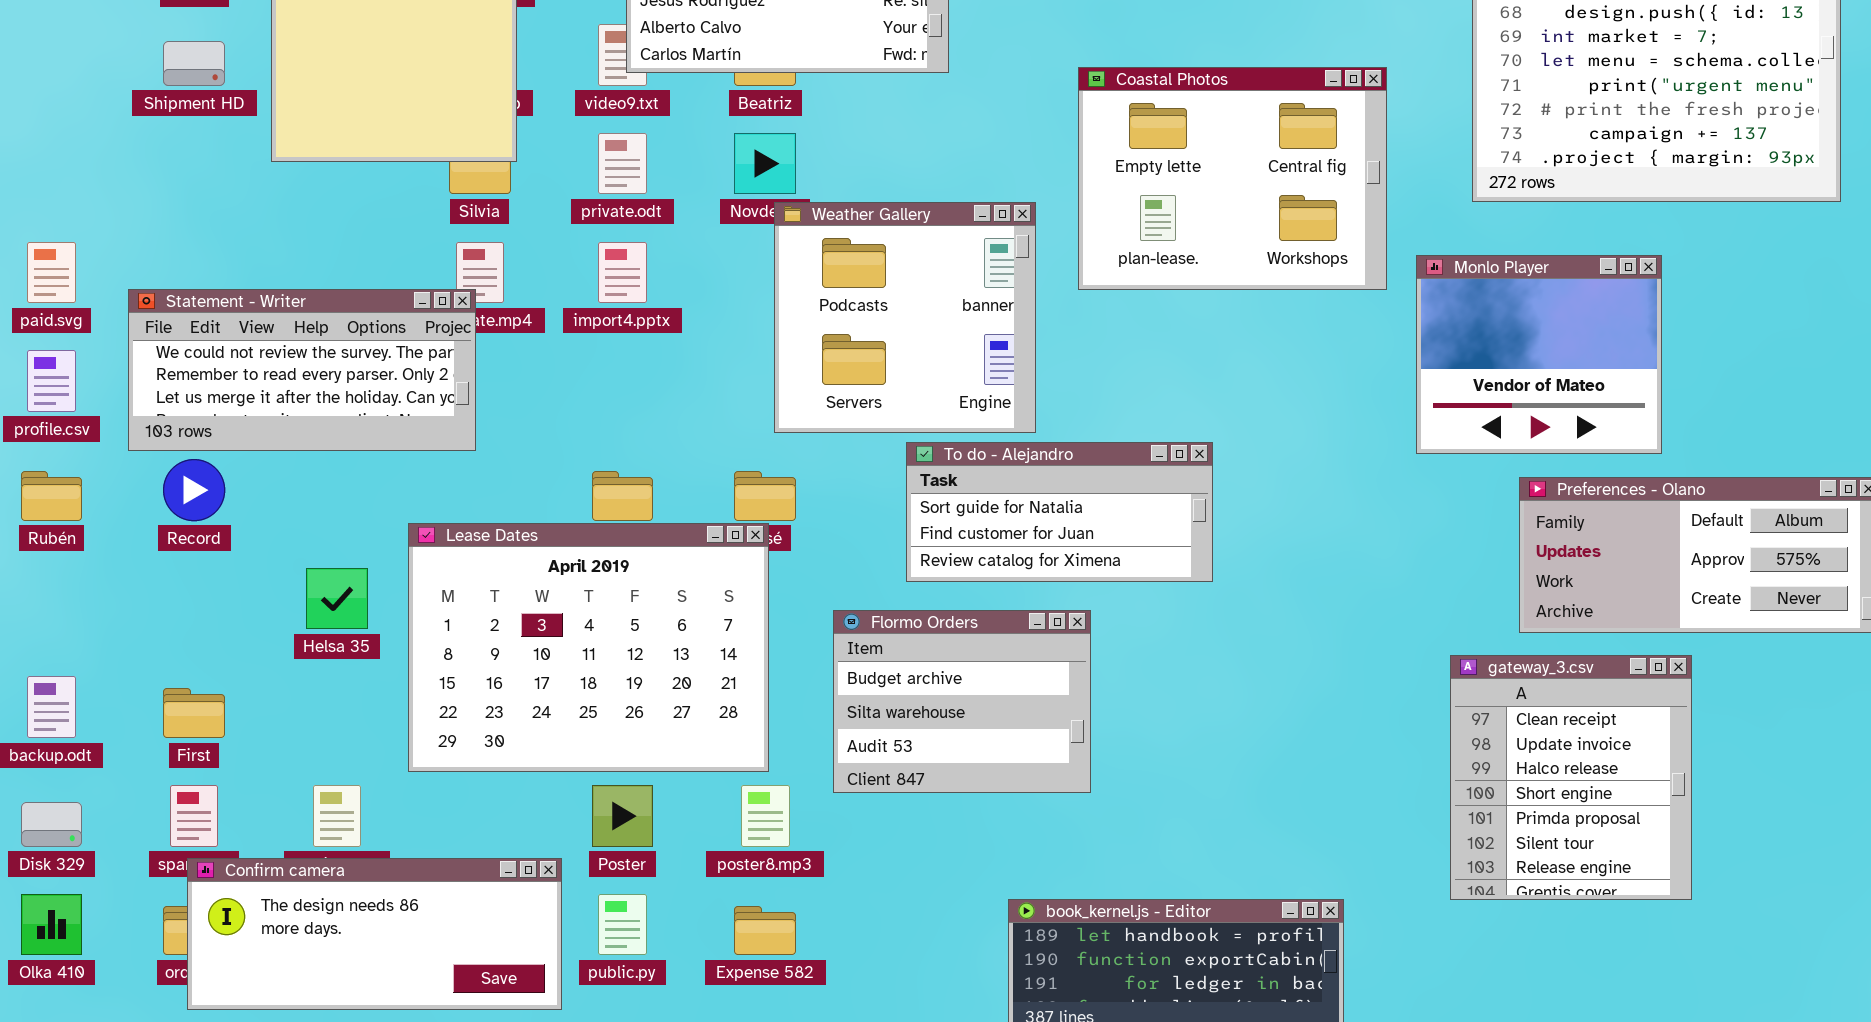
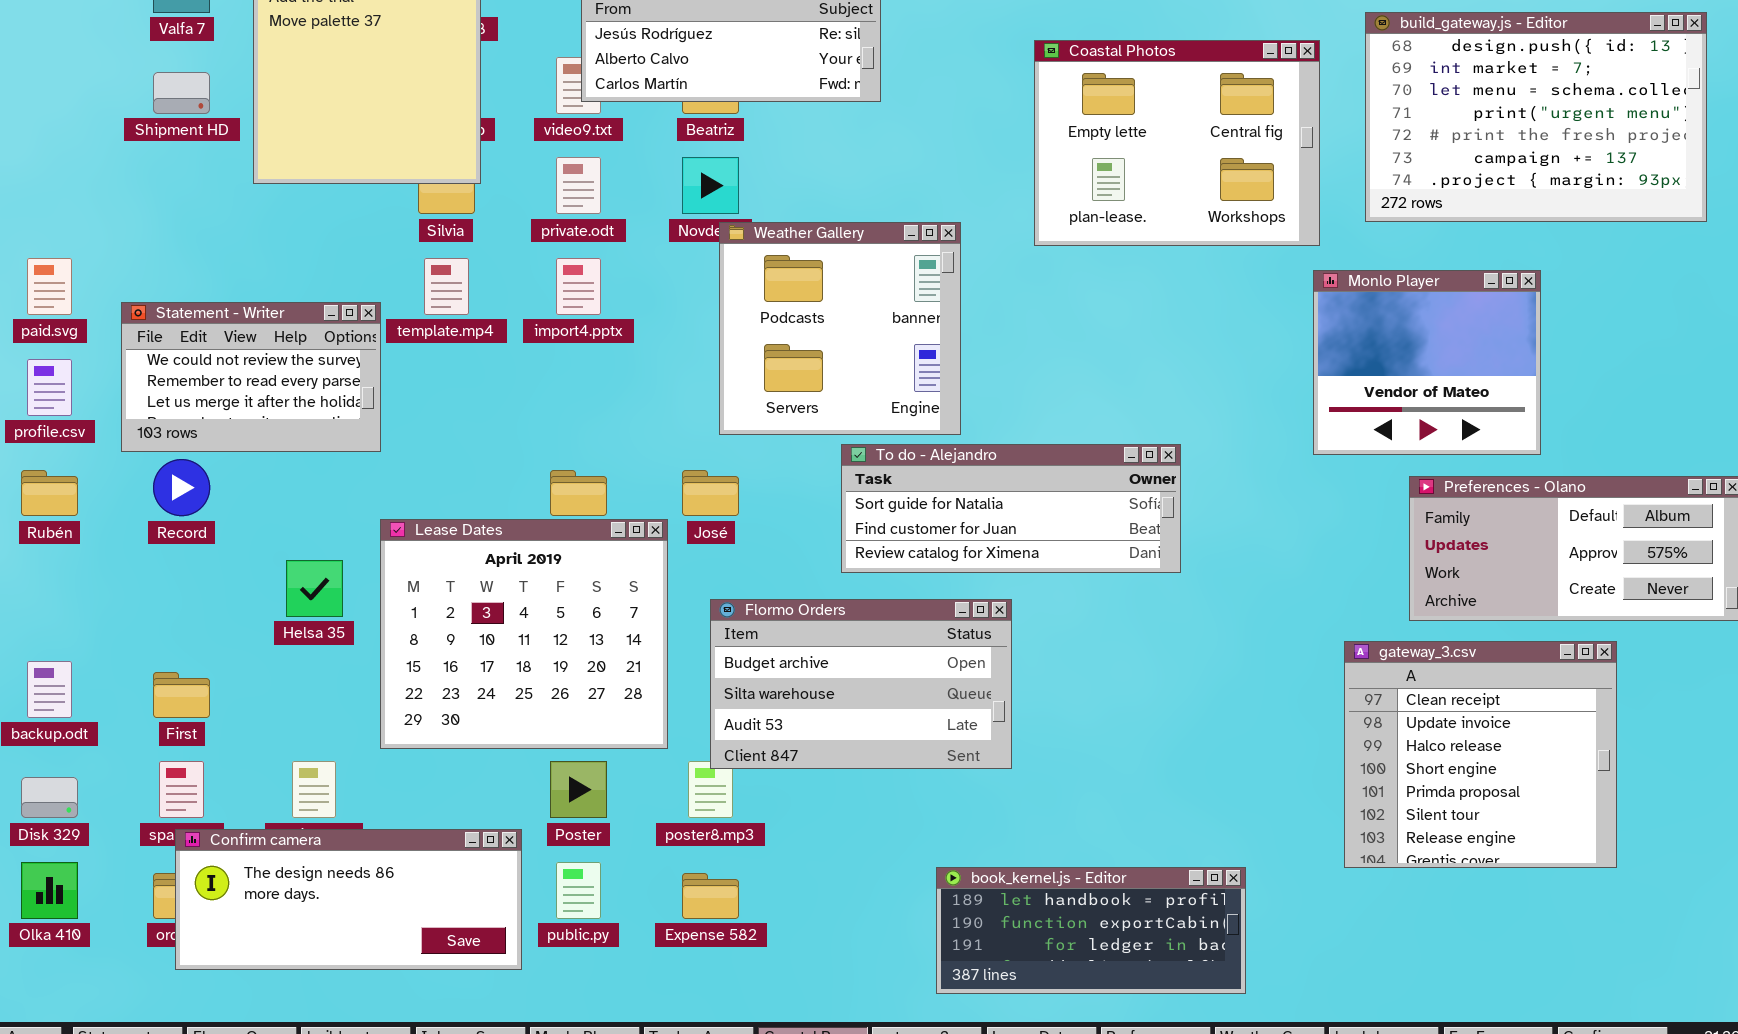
Coastal Photos: [1078,67,1387,290] -> [1034,40,1320,246], moved
Statement - Writer: [128,289,476,451] -> [121,302,381,452], resized
To do - Alejandro: [906,442,1213,582] -> [841,444,1181,573], resized
Lease Dates: [408,523,769,772] -> [380,519,668,749], resized
Flormo Orders: [833,610,1091,793] -> [710,599,1012,769], resized
gateway_3.csv: [1450,655,1692,900] -> [1344,641,1617,868], resized

